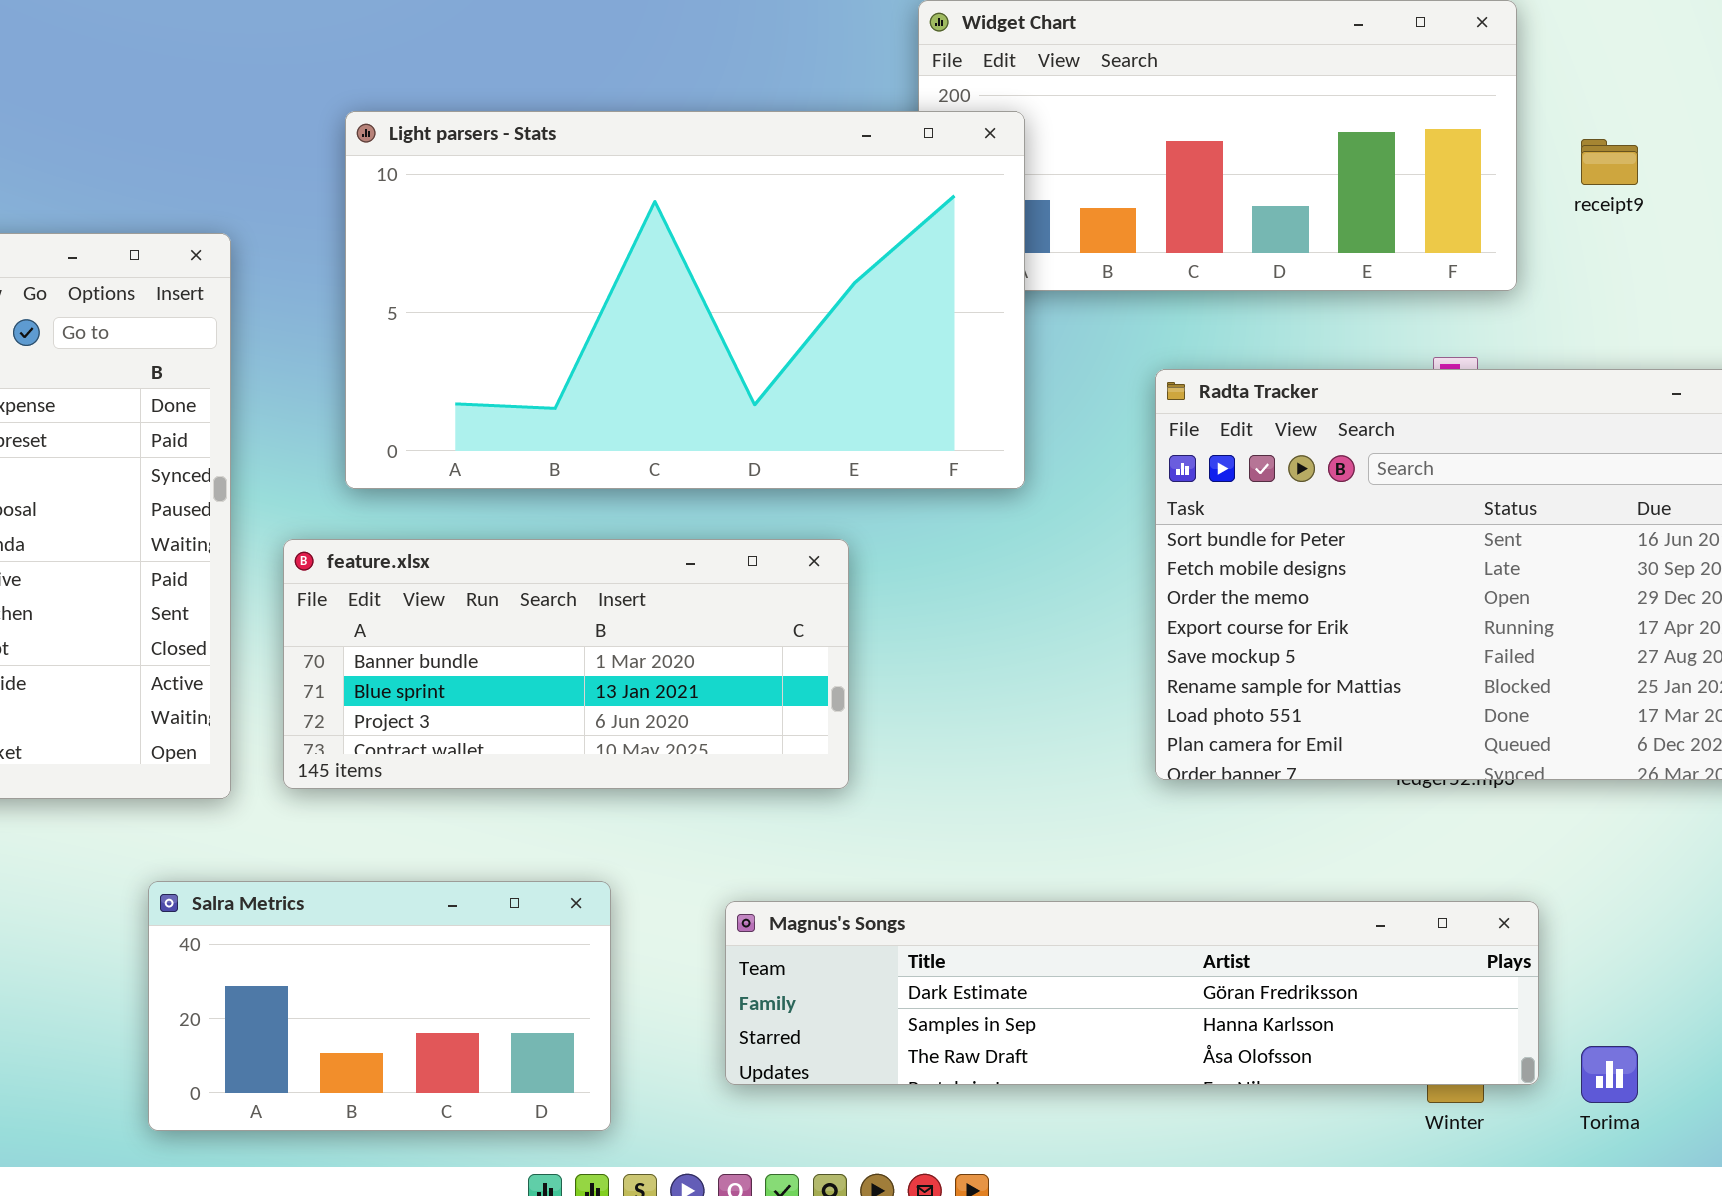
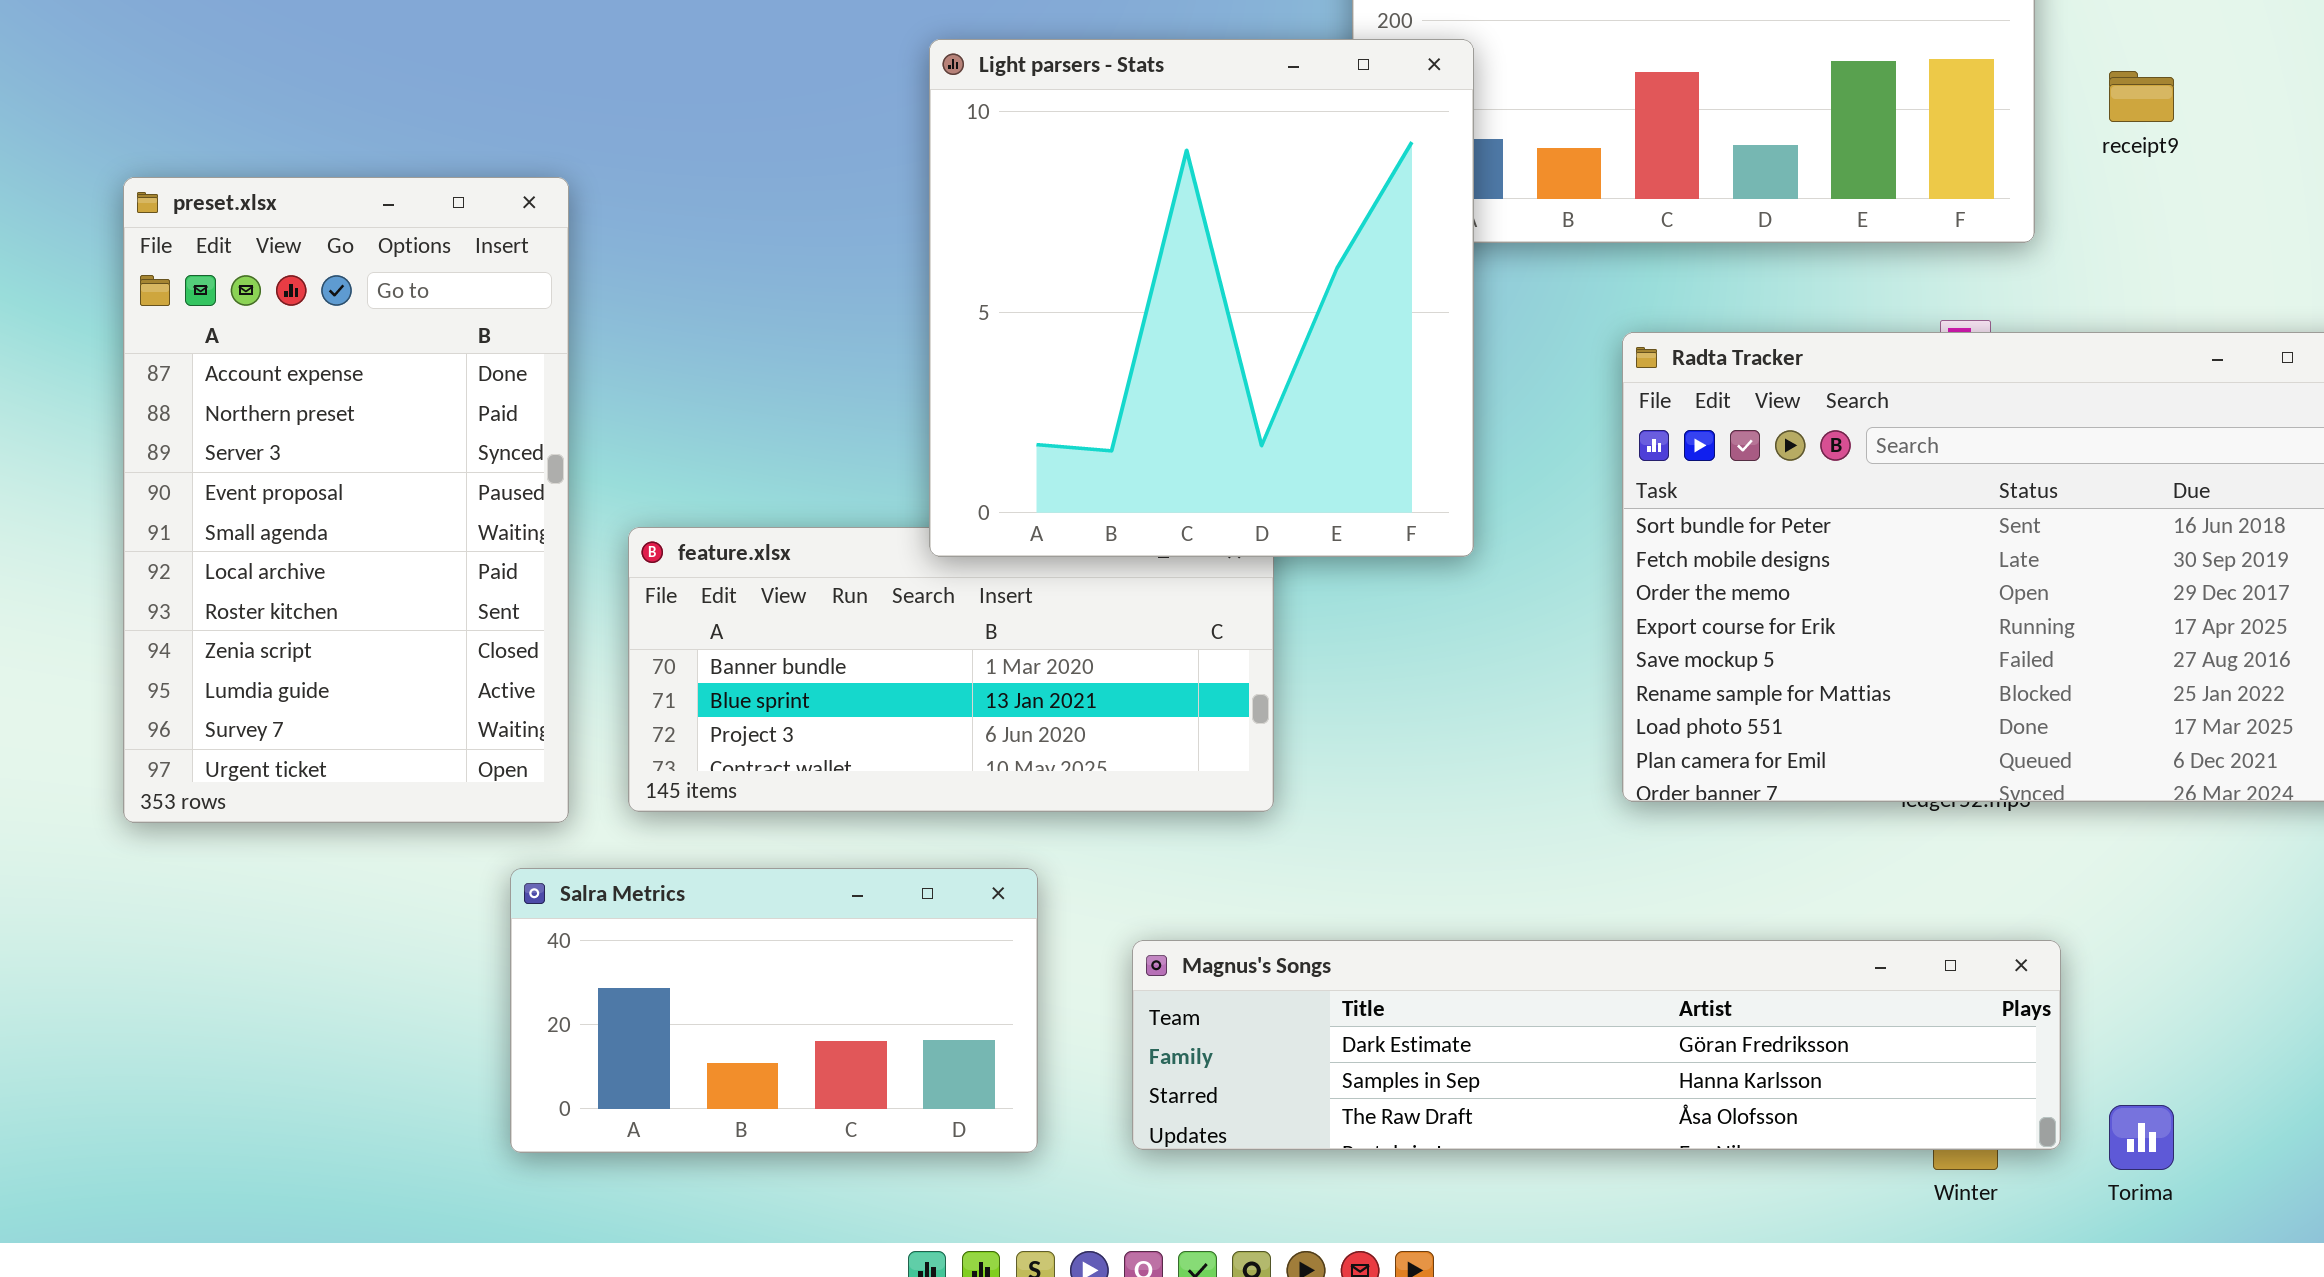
Light parsers - Stats: [345,111,1025,489] -> [929,39,1474,557], resized
Salra Metrics: [148,881,611,1131] -> [510,868,1038,1153], moved

